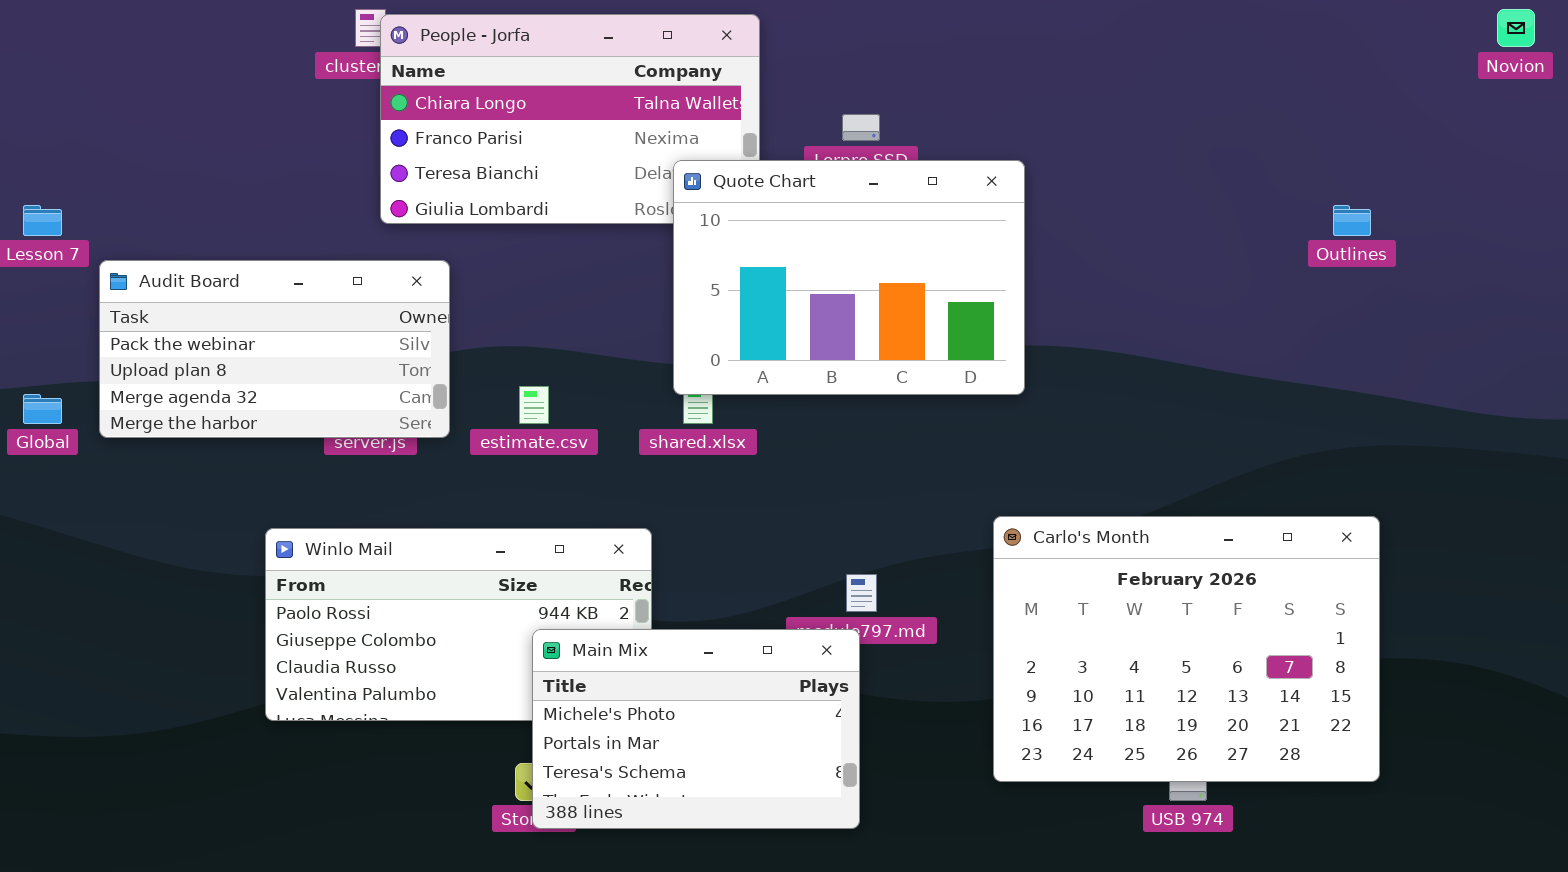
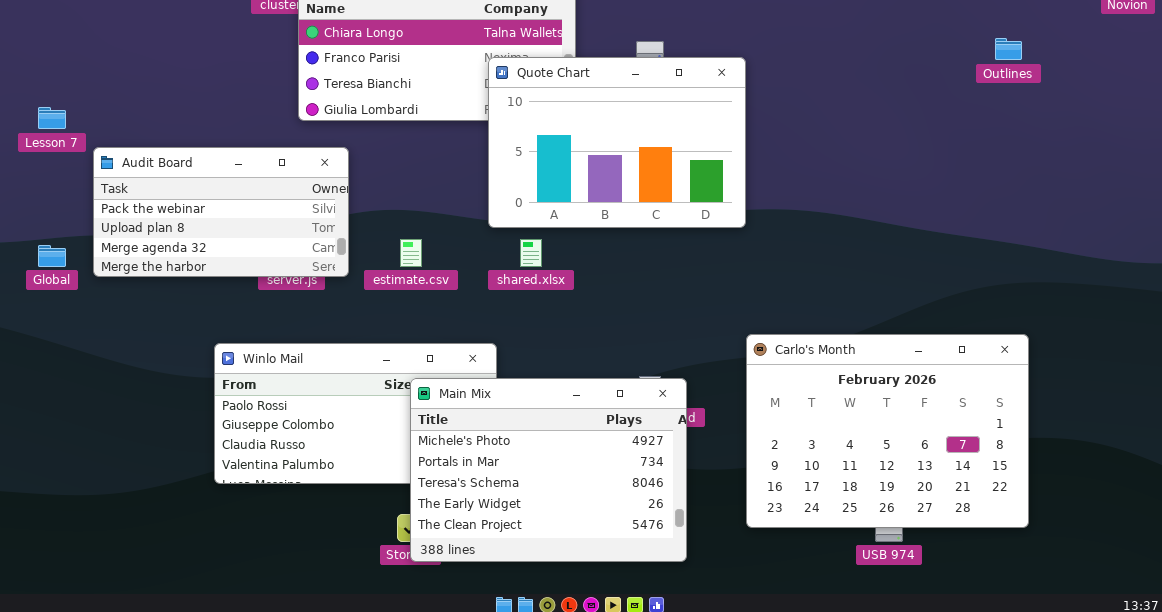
Quote Chart: [673,160,1025,395] -> [488,57,746,228], moved
Outlines: [1333,205,1371,236] -> [995,38,1022,60], moved
Main Mix: [532,629,860,829] -> [410,378,687,562], resized

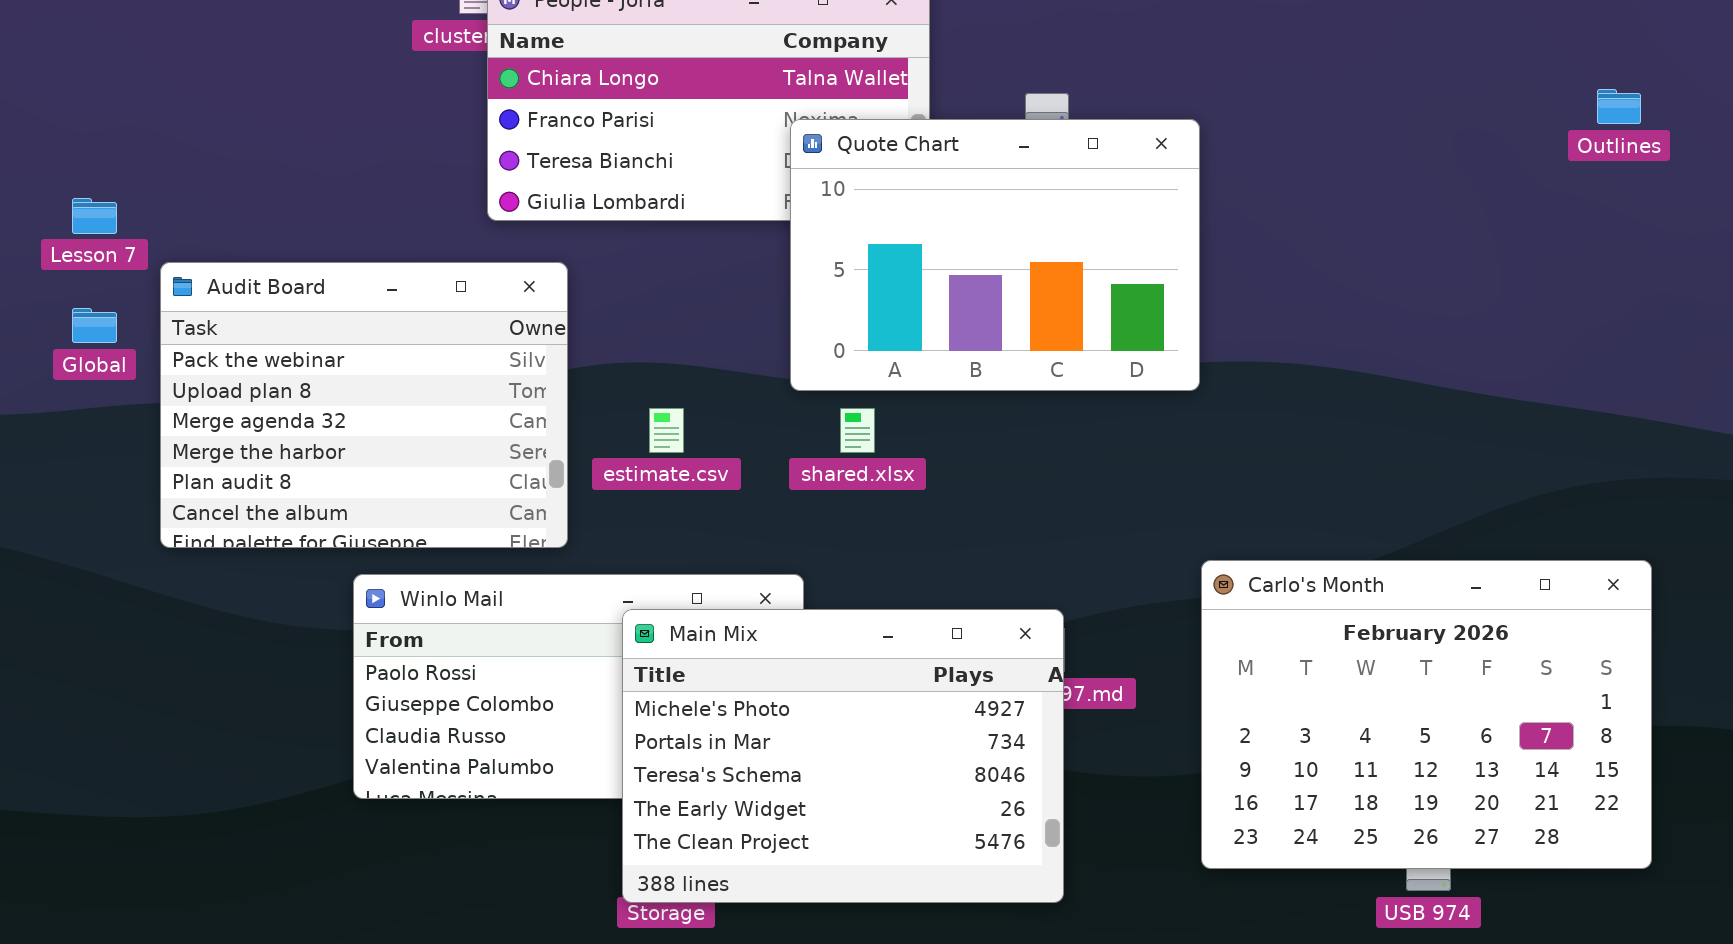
Audit Board: [93,147,349,277] -> [160,262,568,548], resized
Global: [38,245,66,267] -> [72,308,117,343], moved
Main Mix: [410,378,687,562] -> [622,609,1064,903], moved

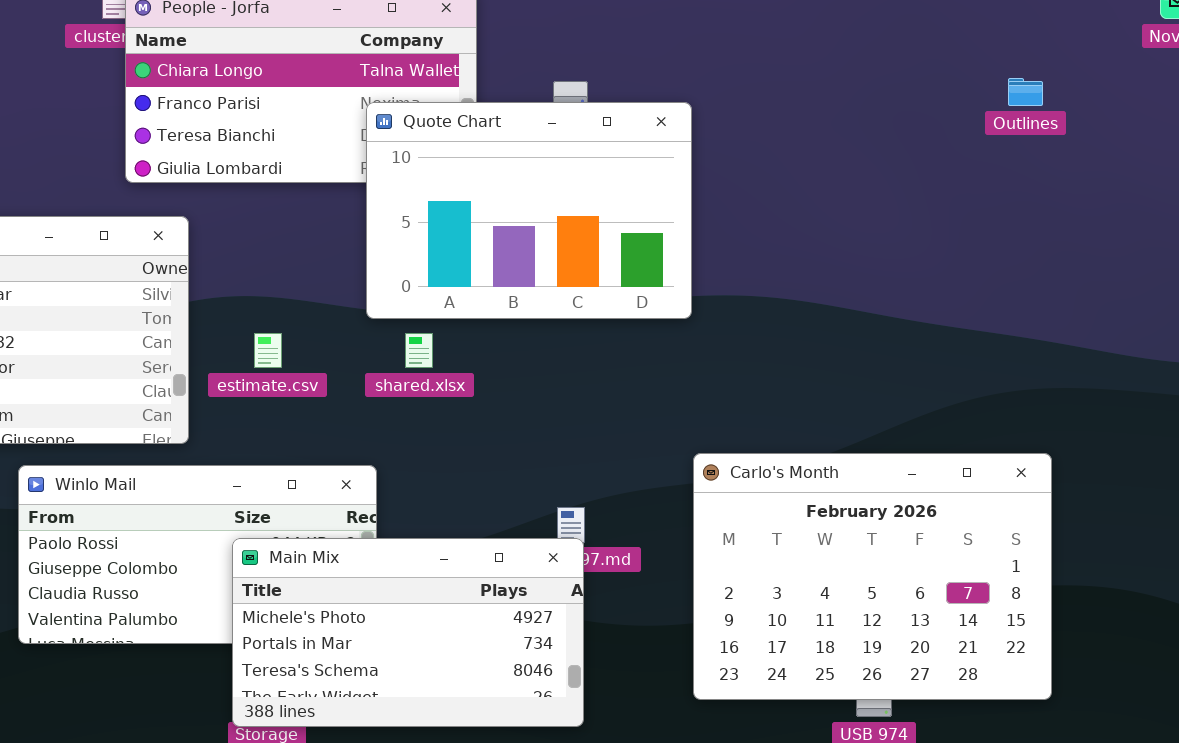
Main Mix: [622,609,1064,903] -> [232,538,584,727], resized

